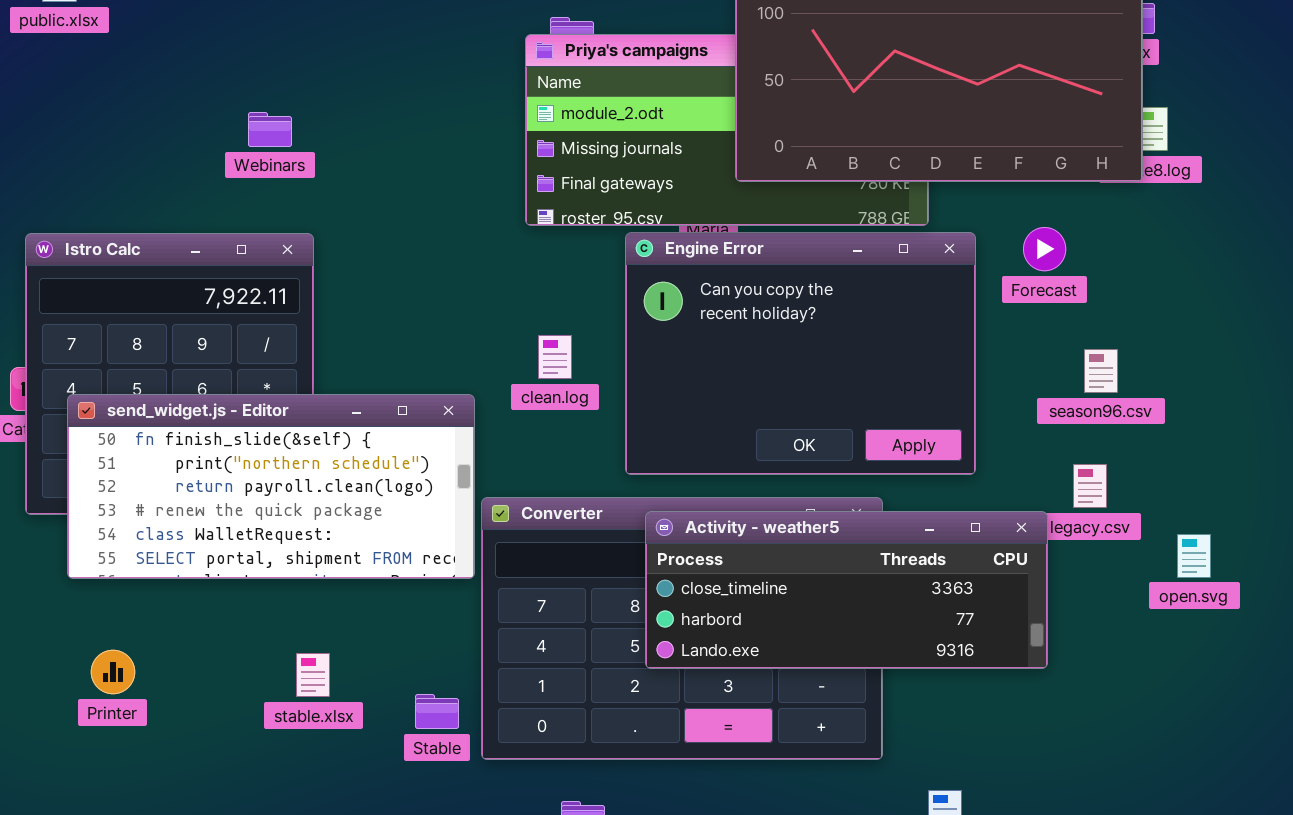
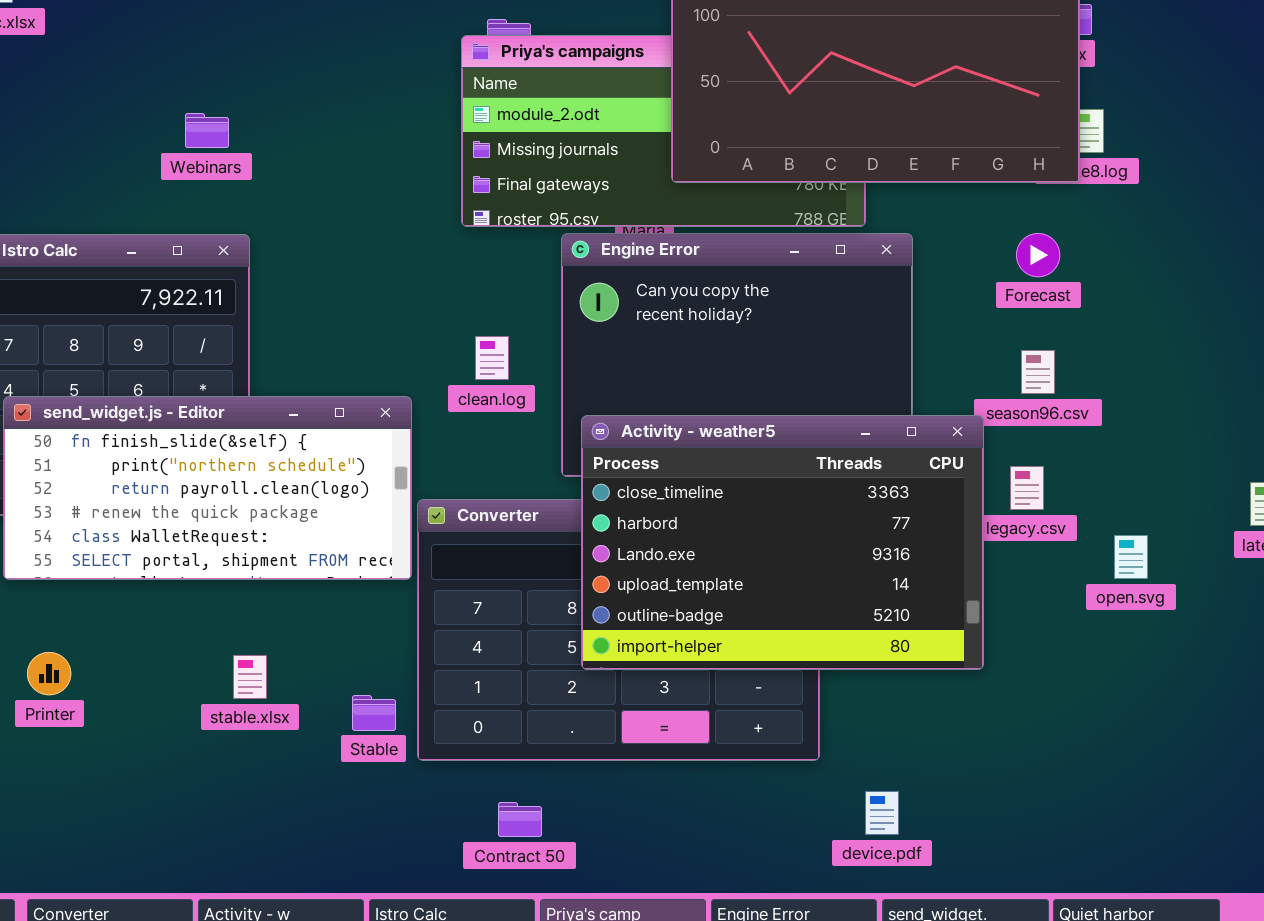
Forecast: [1023,227,1066,271] -> [1016,233,1060,277], moved
Activity - weather5: [645,511,1048,669] -> [581,415,984,670], resized

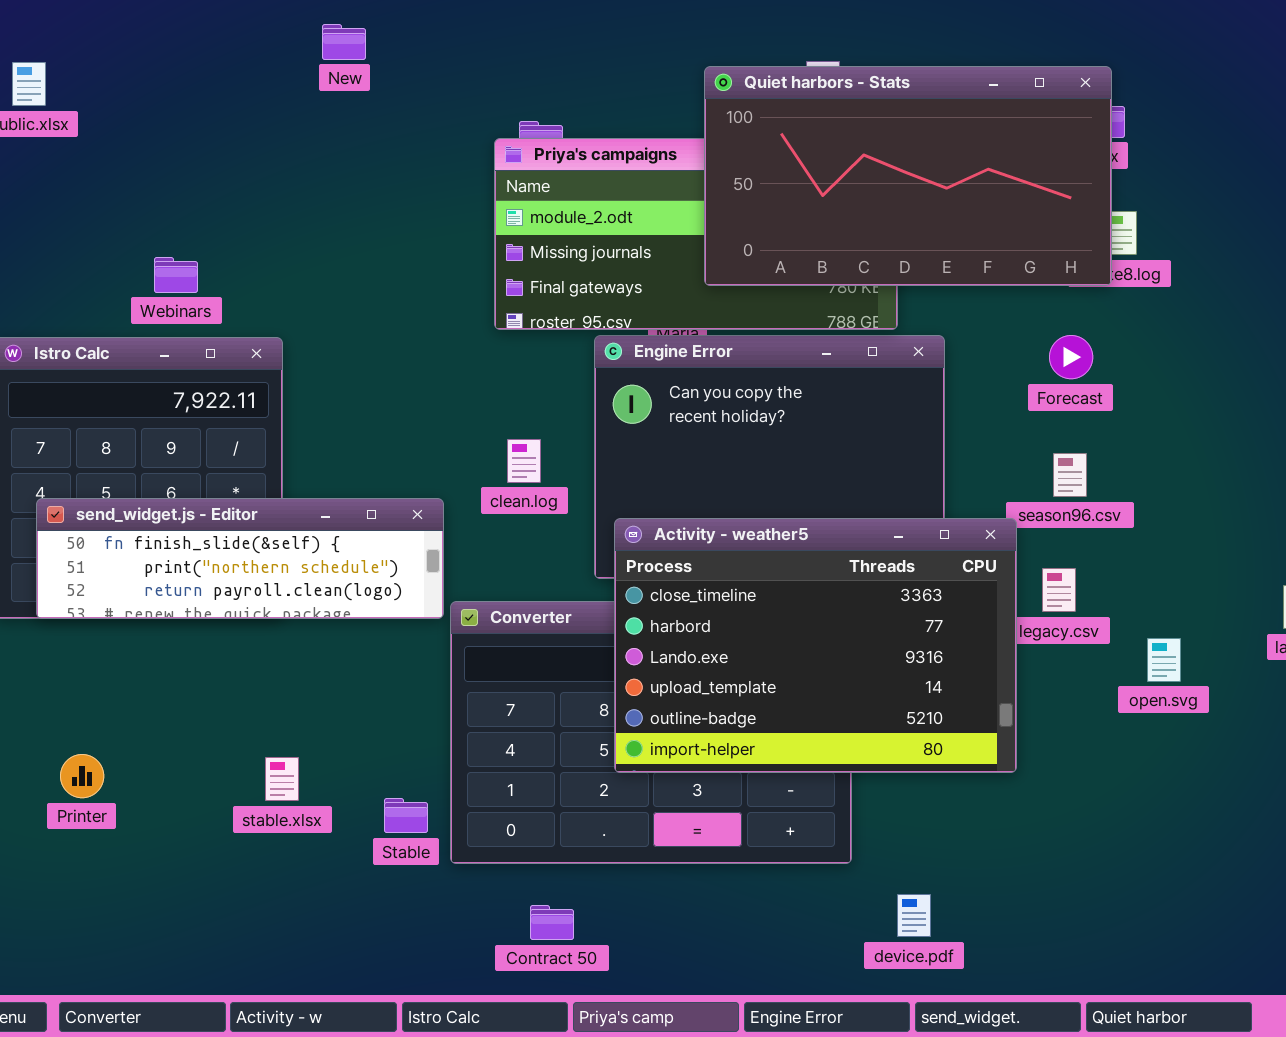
Webinars: [185,113,229,148] -> [154,257,198,293], moved
send_widget.js - Editor: [3,396,412,580] -> [36,498,444,619], resized

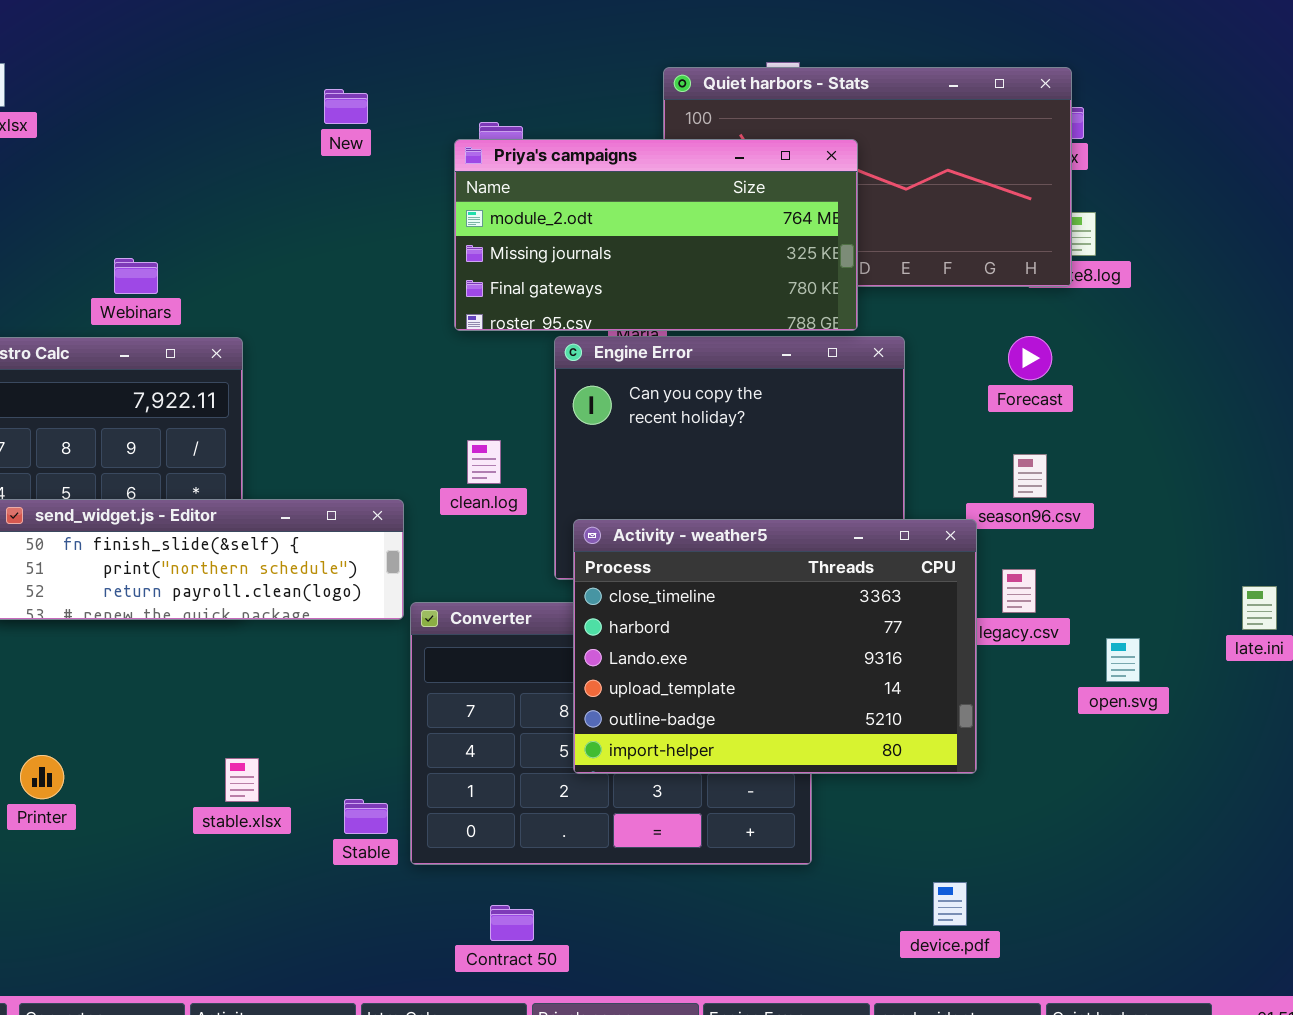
New: [322,24,366,60] -> [324,89,368,124], moved
Priya's campaigns: [494,138,898,330] -> [454,139,858,331], raised
device.pdf: [897,894,931,937] -> [933,882,967,926], moved

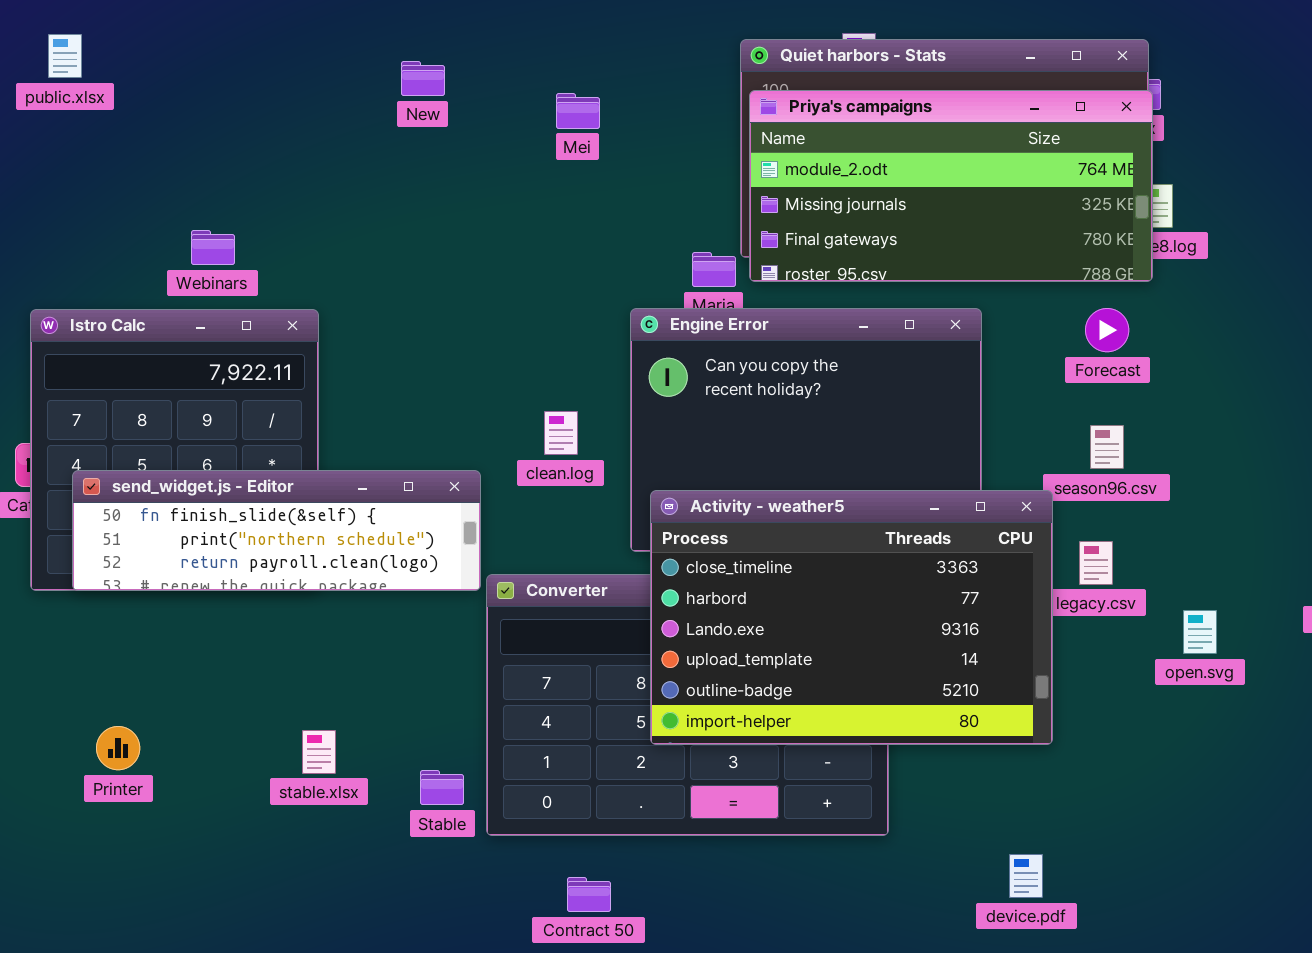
Priya's campaigns: [454,139,858,331] -> [749,90,1153,282], moved

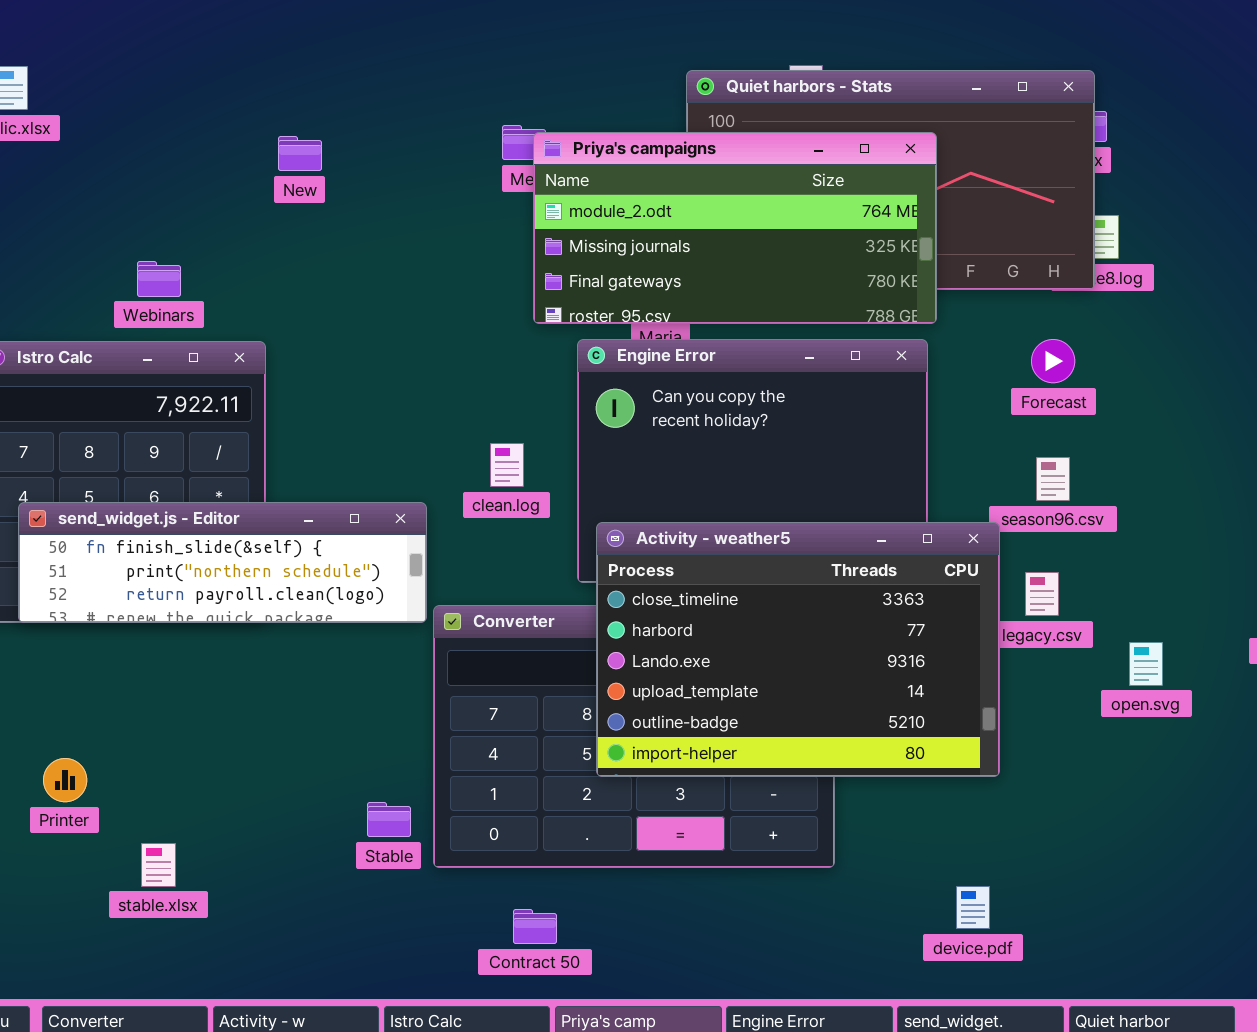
New: [401,61,445,96] -> [278,136,322,171], moved
Priya's campaigns: [749,90,1153,282] -> [533,132,937,324], moved
stable.xlsx: [302,730,336,774] -> [141,843,176,887], moved

